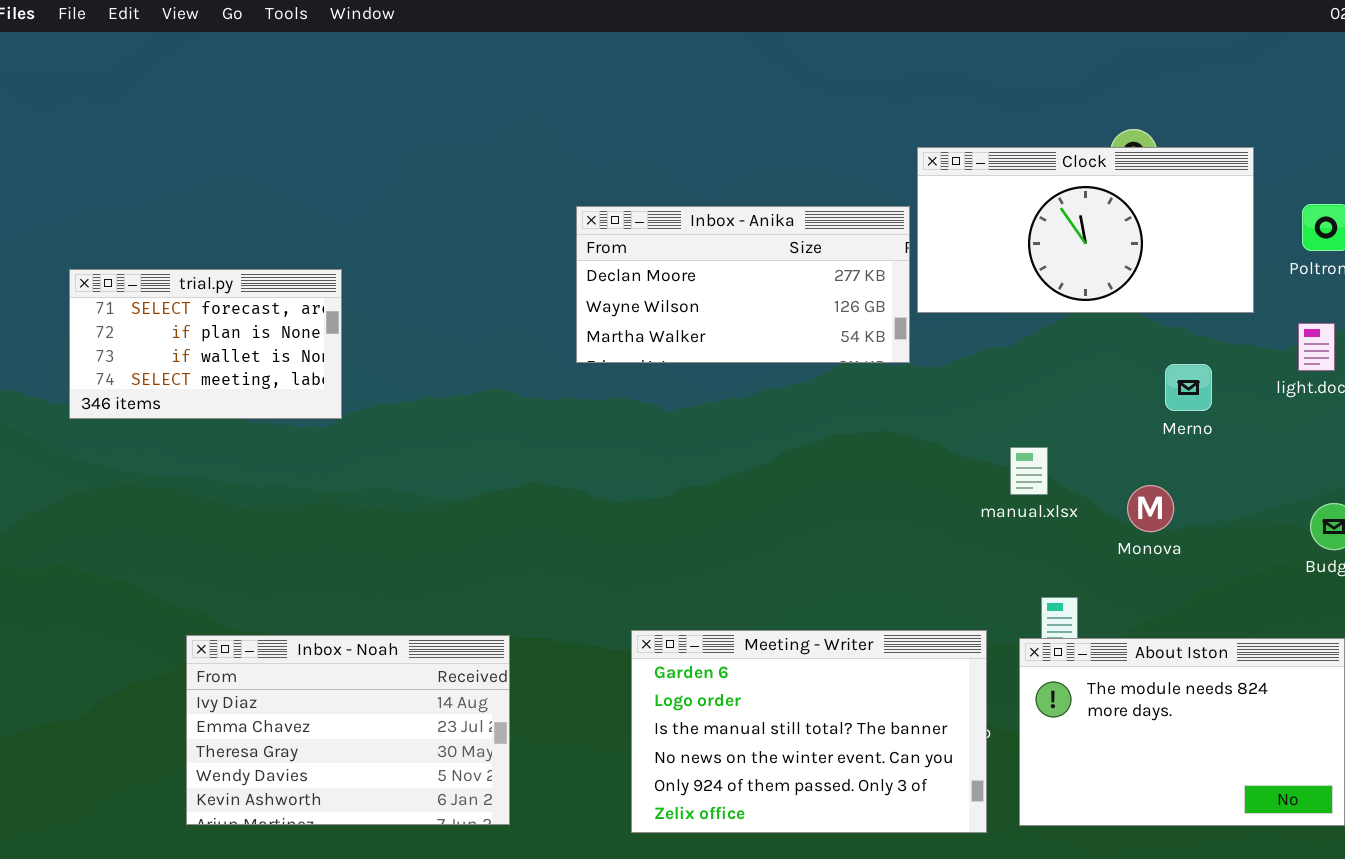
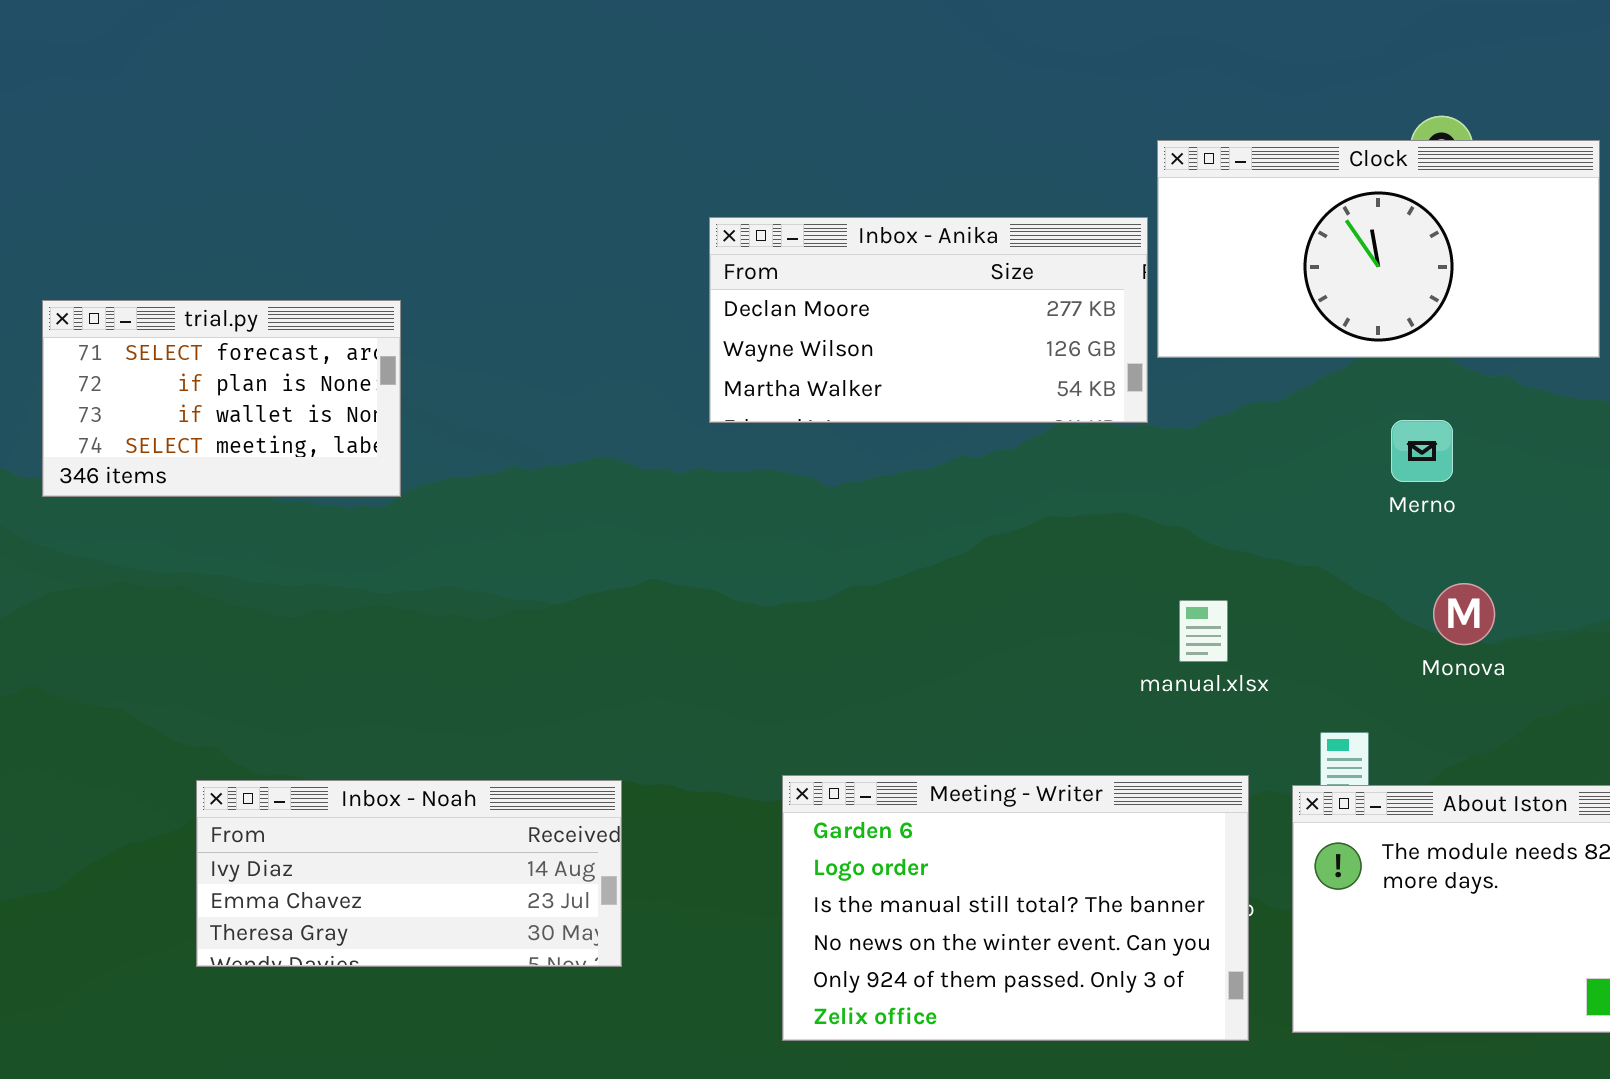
Merno: [1165,364,1212,411] -> [1391,420,1453,482], moved
manual.xlsx: [1010,447,1048,495] -> [1179,600,1228,662], moved
Inbox - Noah: [186,635,510,825] -> [196,780,622,967], resized

